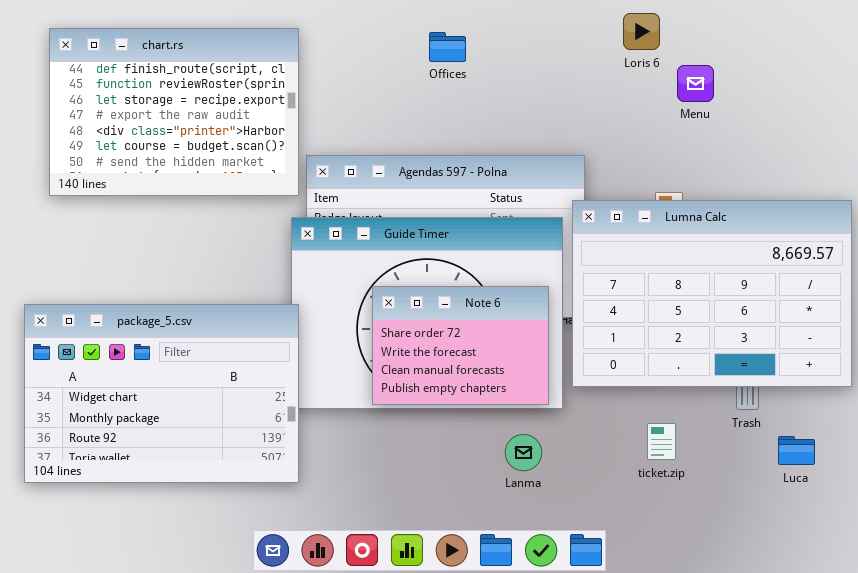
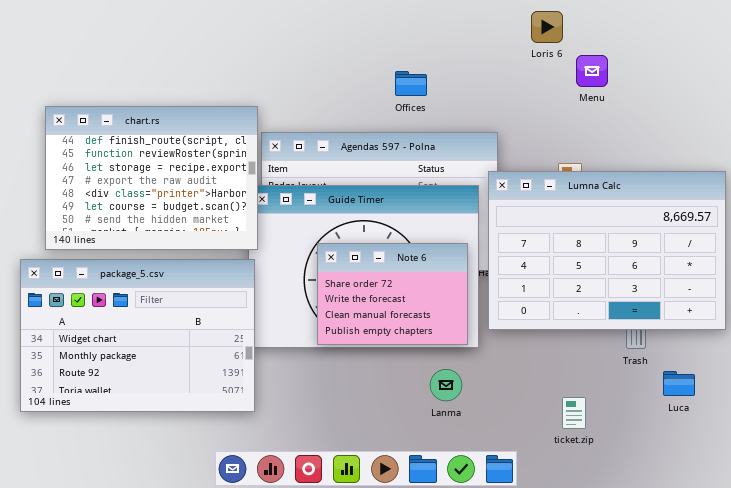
chart.rs: [49,28,299,196] -> [45,106,258,250], moved
Offices: [429,32,466,62] -> [395,71,427,96], moved
ticket.zip: [647,423,676,460] -> [562,397,586,429], moved

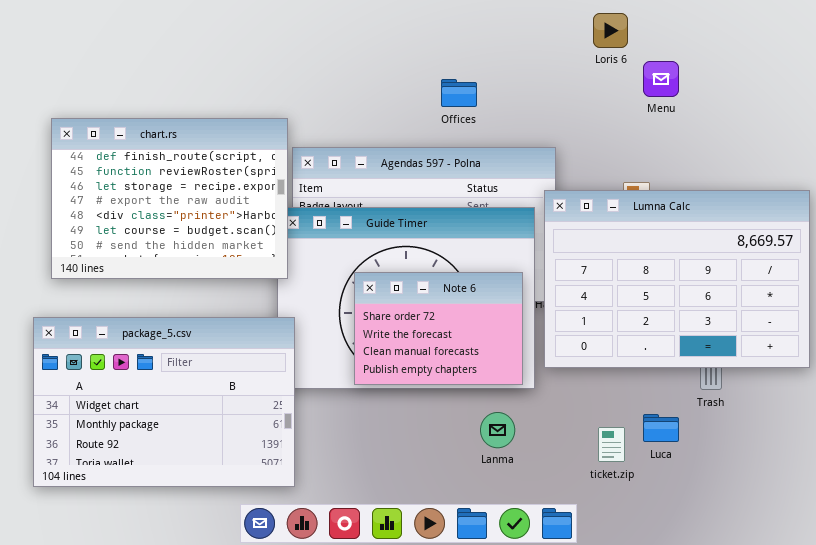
package_5.csv: [20,259,255,412] -> [33,317,295,487], moved
Luca: [663,371,695,396] -> [643,414,679,442], moved
ticket.zip: [562,397,586,429] -> [598,427,625,462], moved

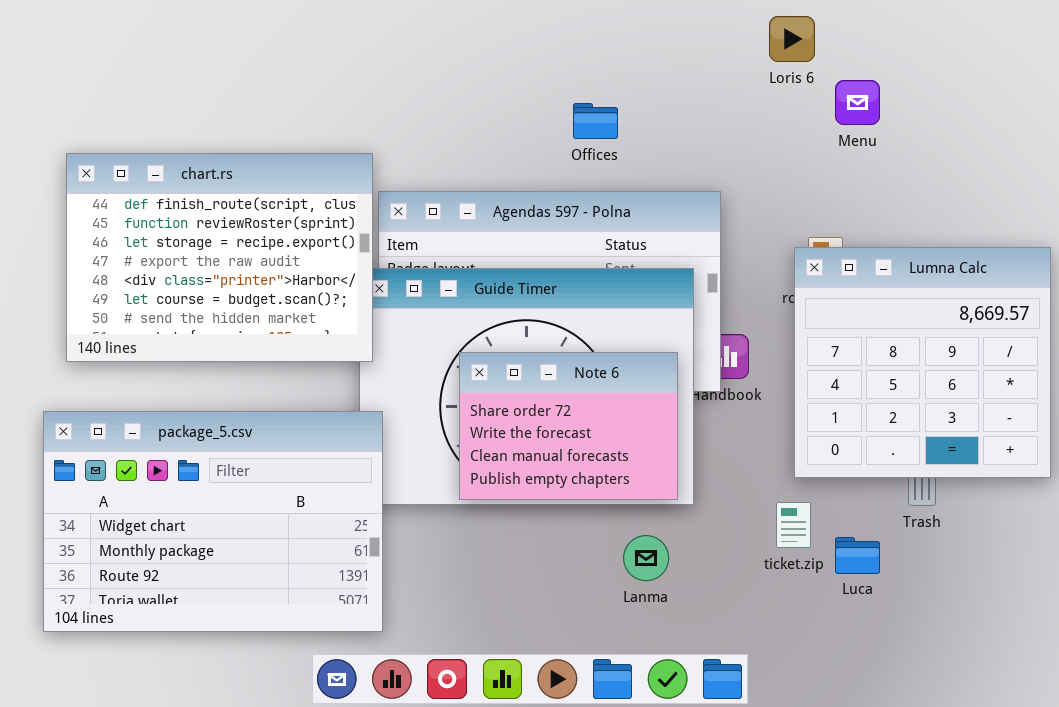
Lumna Calc: [544,190,810,368] -> [794,247,1051,478], resized
ticket.zip: [598,427,625,462] -> [776,502,811,548], moved

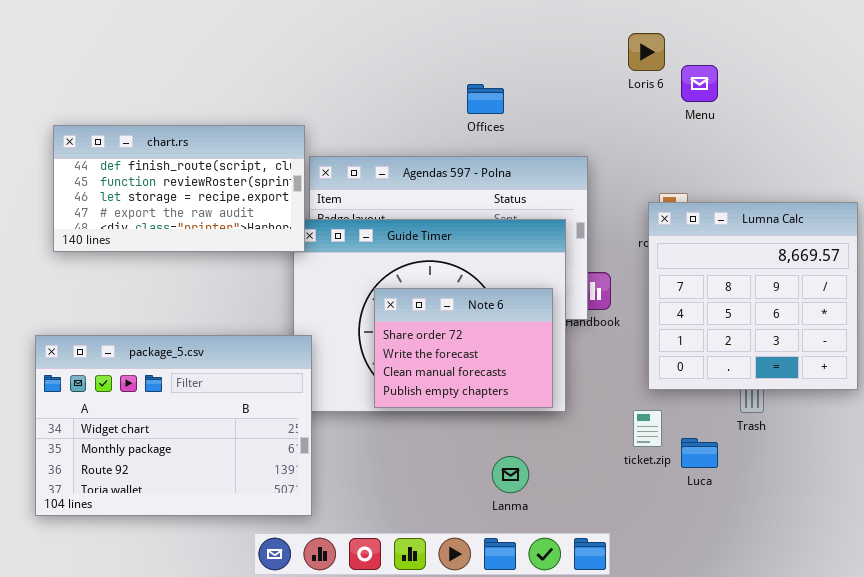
Loris 6: [769,16,815,62] -> [628,33,665,71], moved
chart.rs: [66,153,373,362] -> [53,125,305,252], resized
Lanma: [623,535,669,581] -> [492,456,529,493], moved

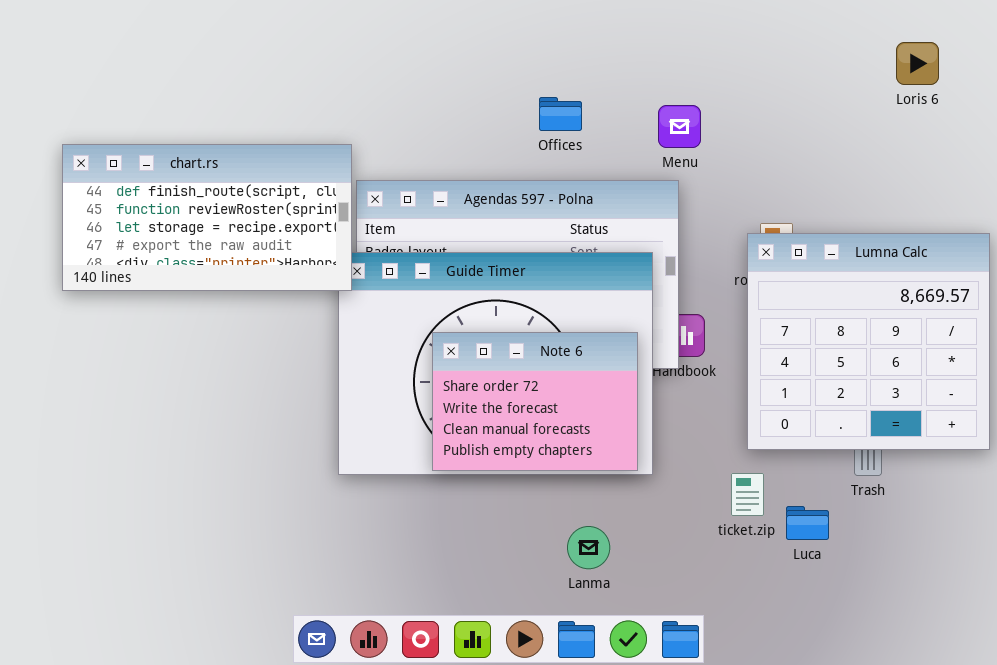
Loris 6: [628,33,665,71] -> [896,42,939,85], moved
Menu: [681,65,718,102] -> [658,105,701,148], moved
package_5.csv: [35,335,312,516] -> none, closed

